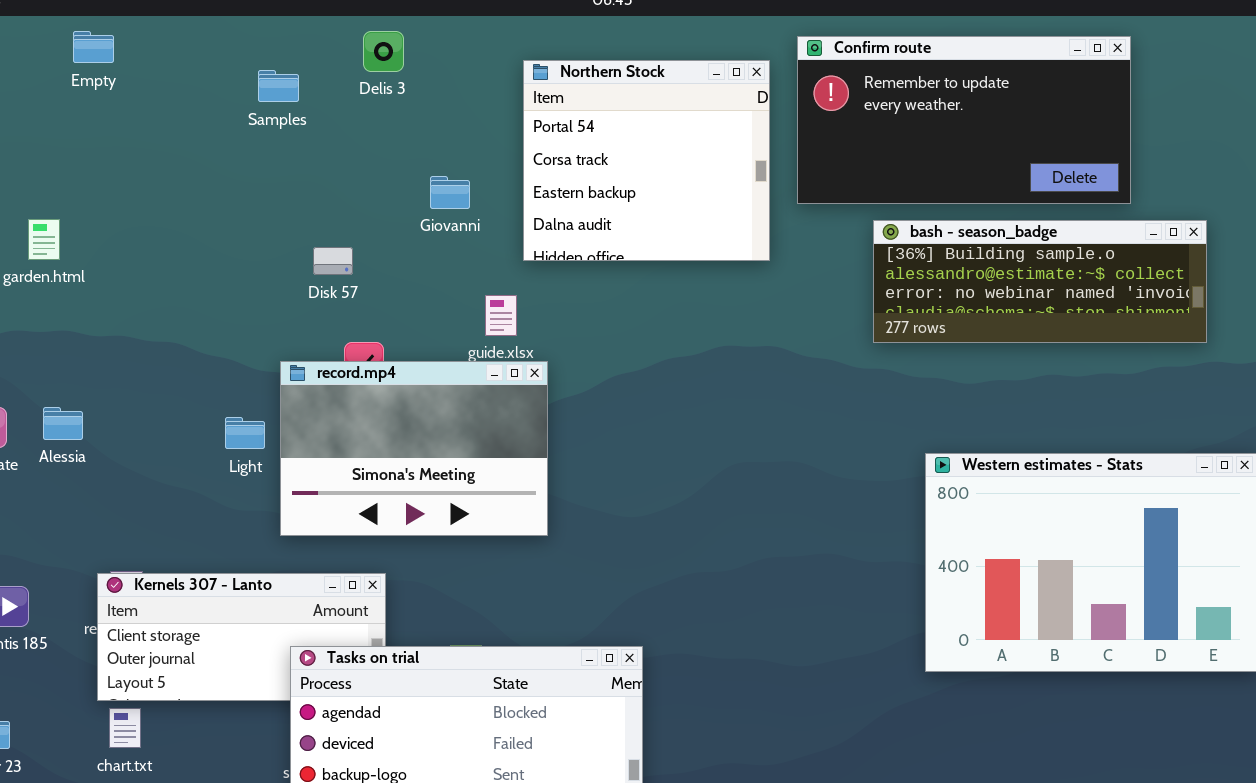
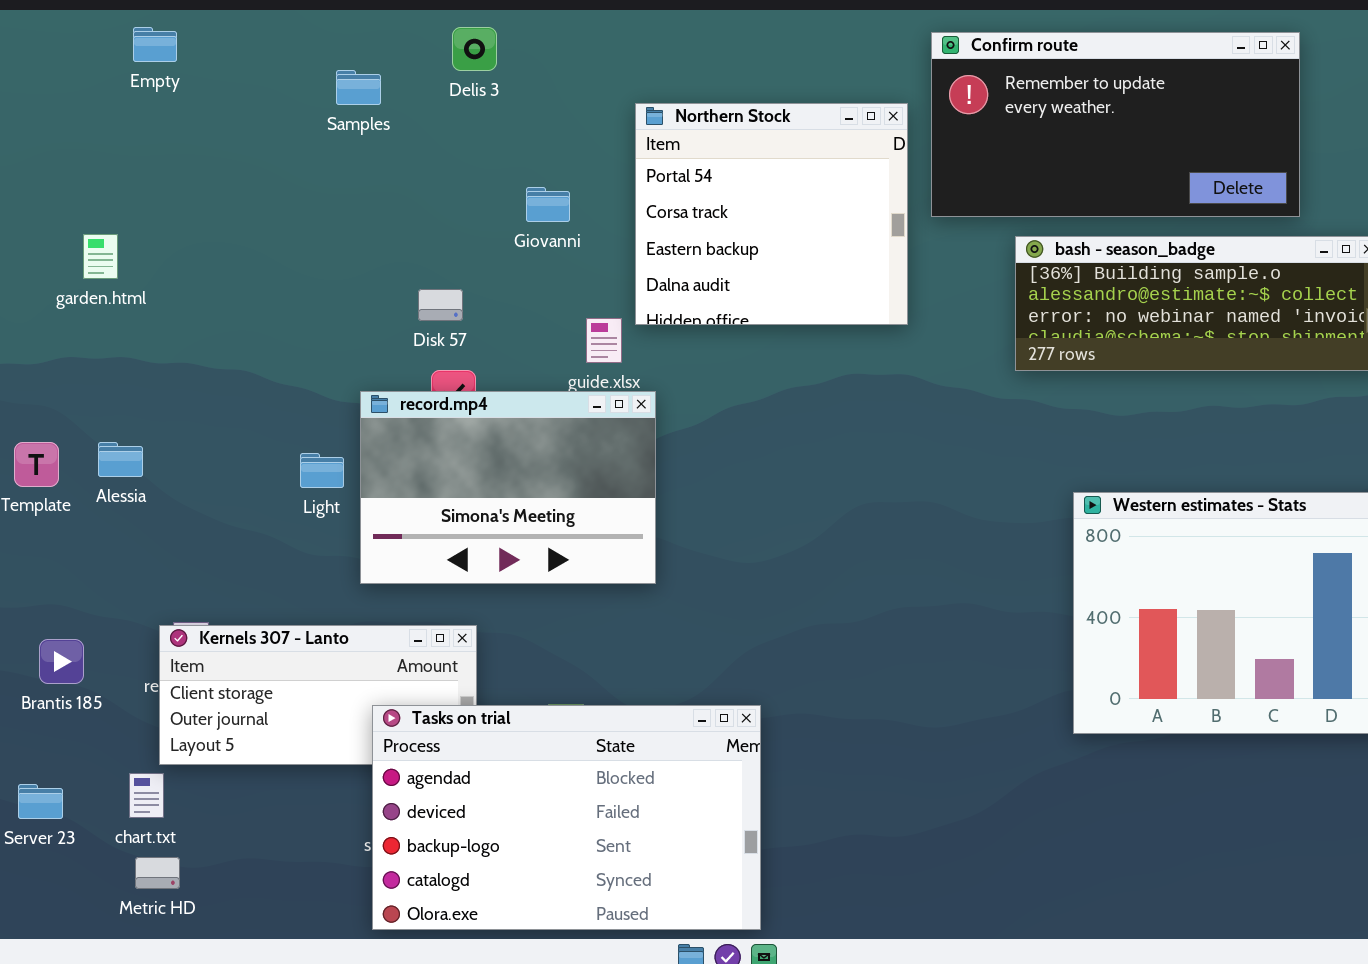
Northern Stock: [523,60,770,261] -> [635,103,908,325], moved
Disk 57: [313,247,353,275] -> [418,289,463,321], moved
chart.txt: [109,708,141,748] -> [129,773,164,818], moved

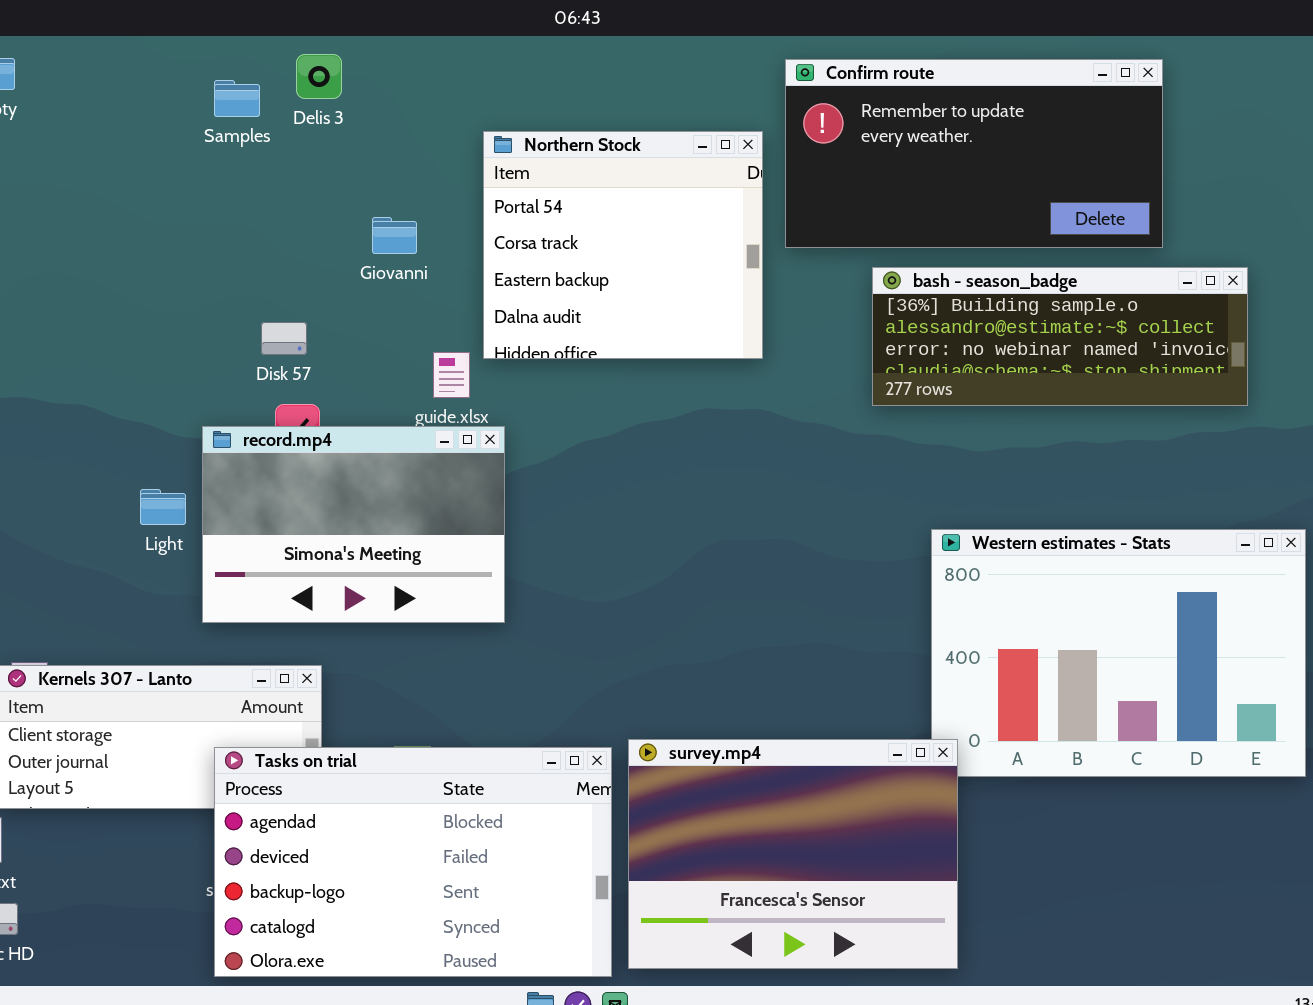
Samples: [336,70,381,105] -> [214,80,260,117], moved
survey.mp4: none -> [628,739,958,969], opened

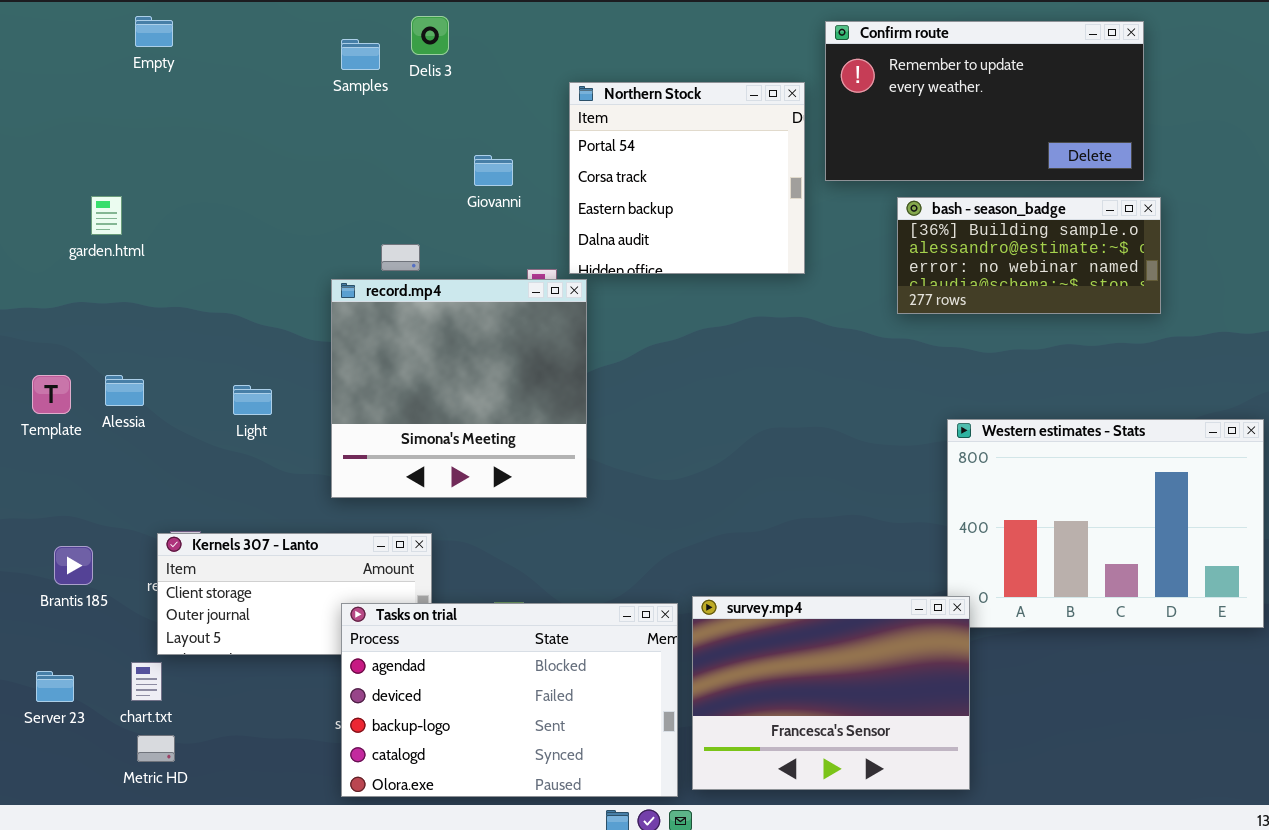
bash - season_badge: [872,267,1248,406] -> [897,197,1161,314], resized
record.mp4: [202,426,505,623] -> [331,279,587,498], resized
Light: [140,489,186,525] -> [233,385,272,415], moved

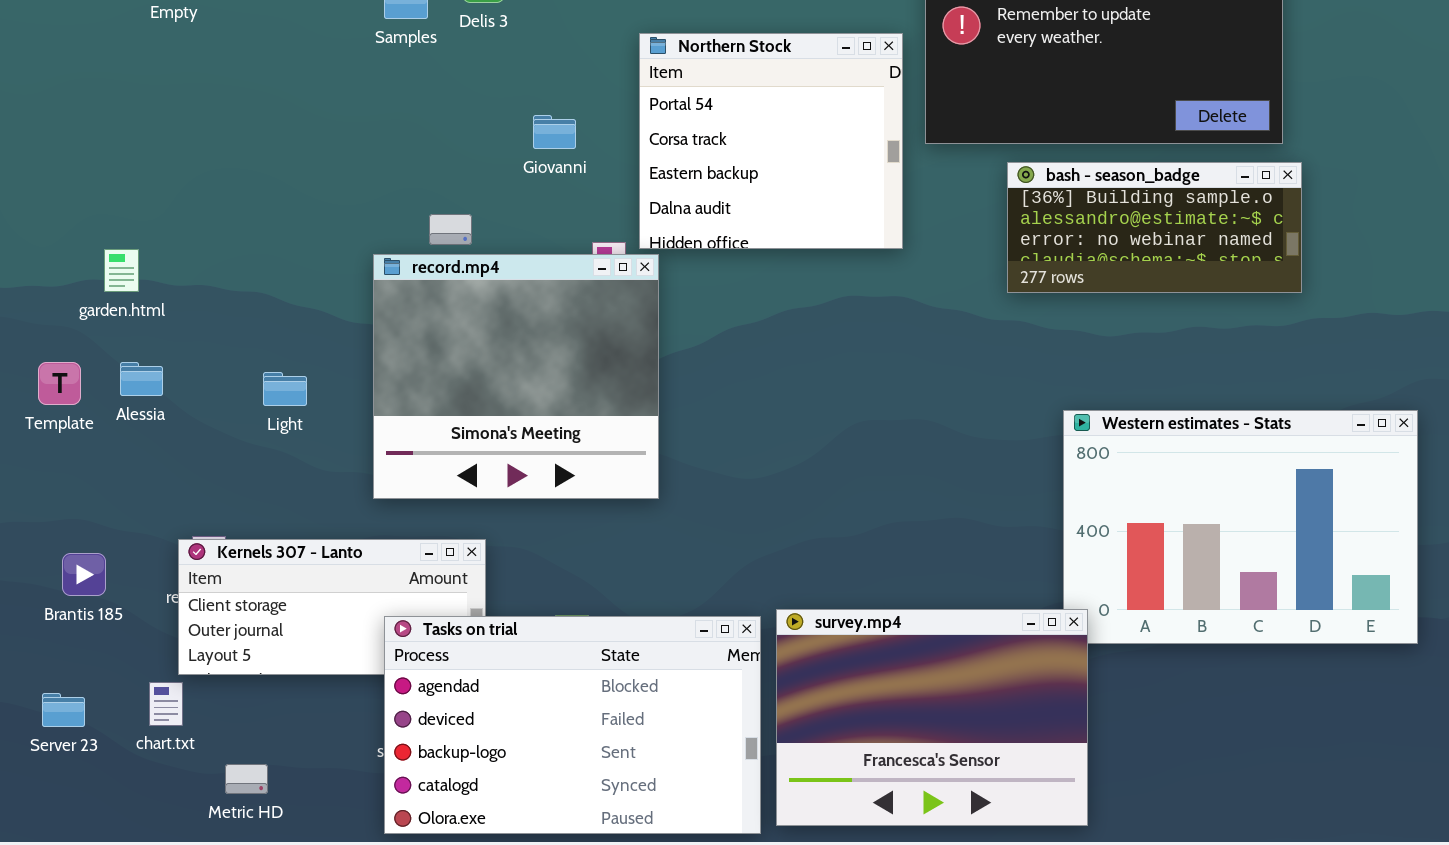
garden.html: [91,196,122,235] -> [104,249,139,292], moved
Metric HD: [137,735,175,762] -> [225,764,268,794], moved

